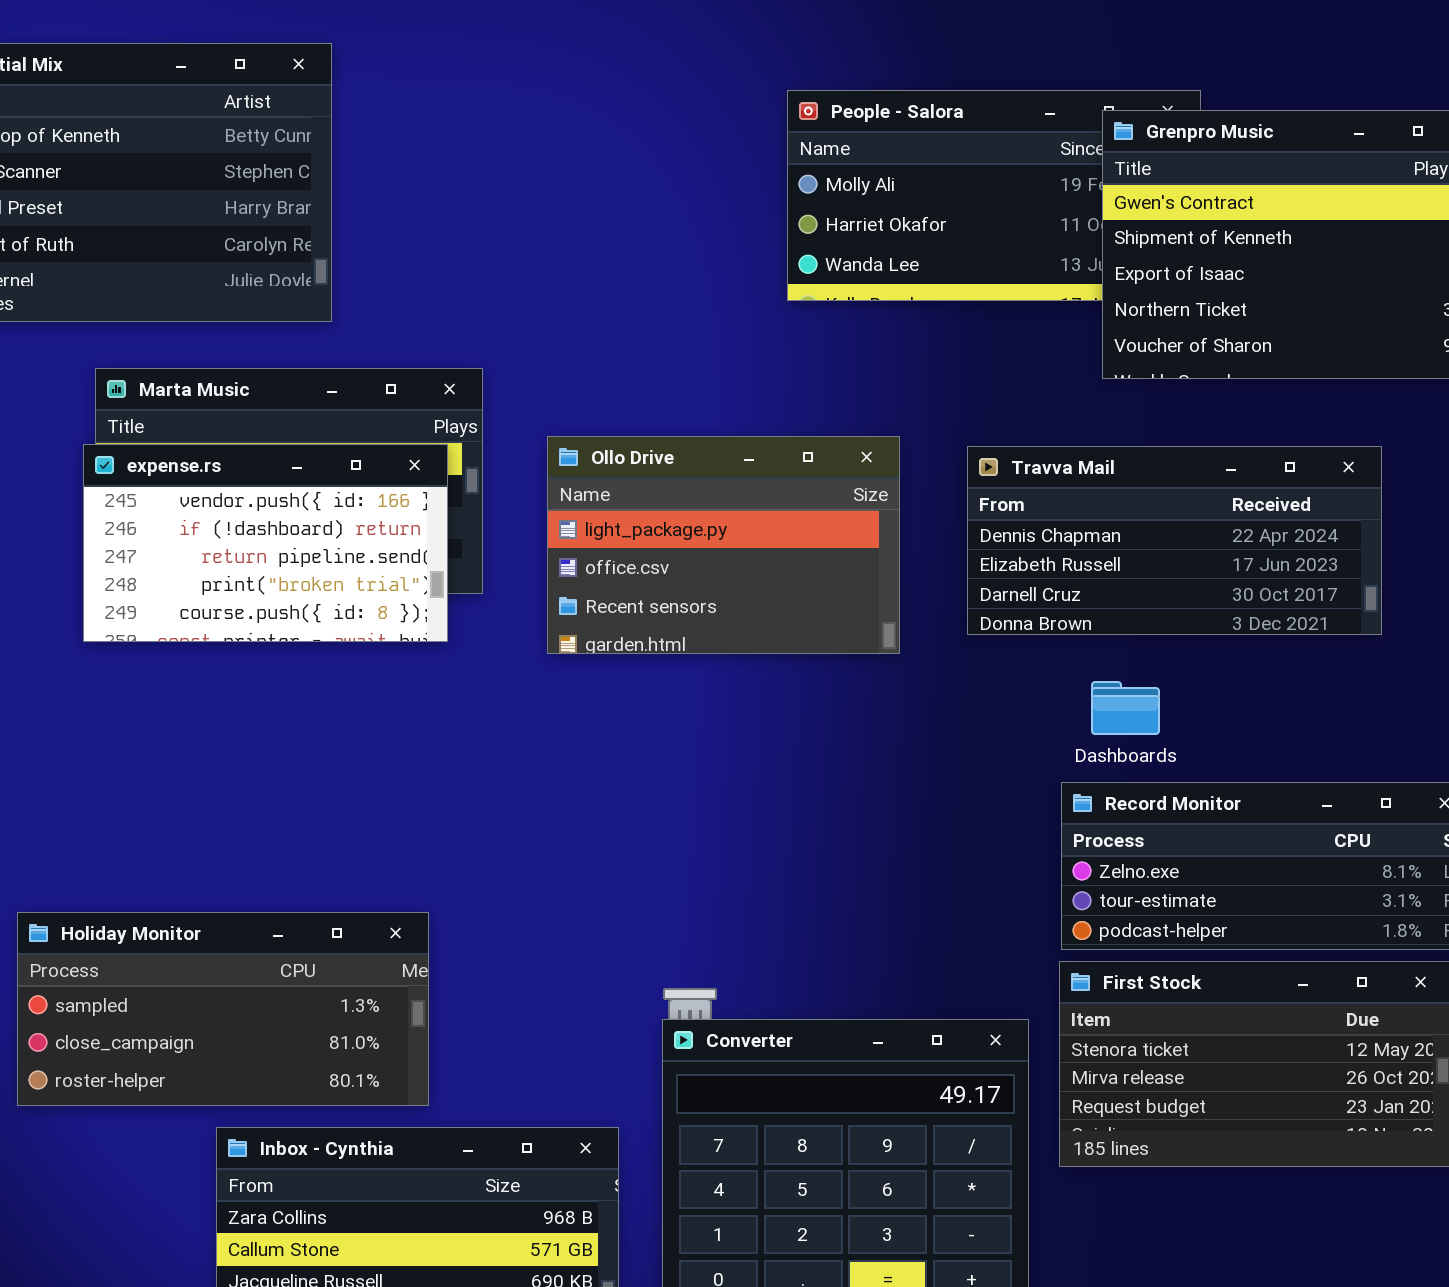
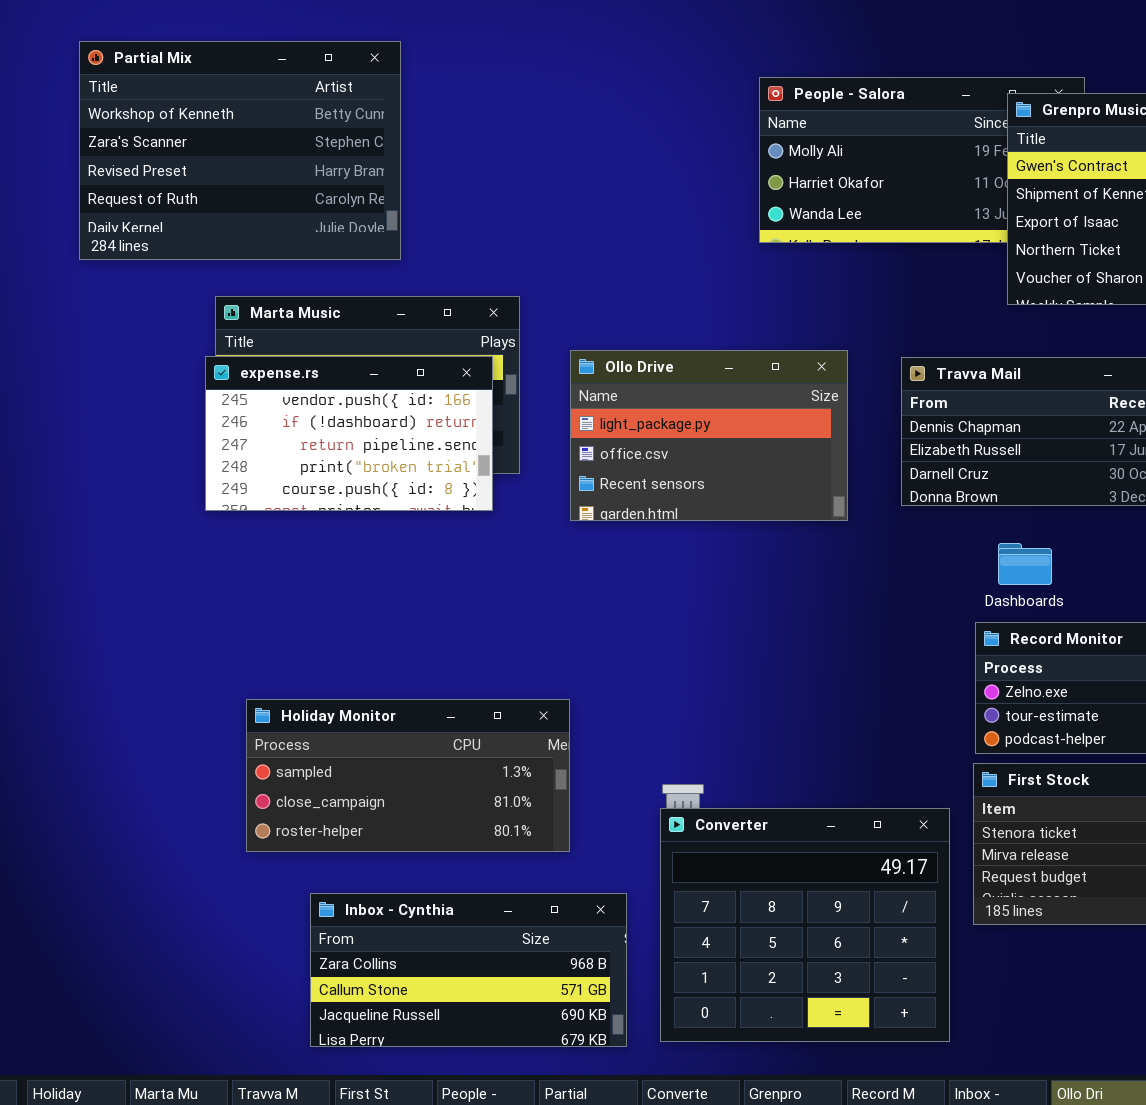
Holiday Monitor: [17,912,429,1106] -> [246,699,570,852], moved

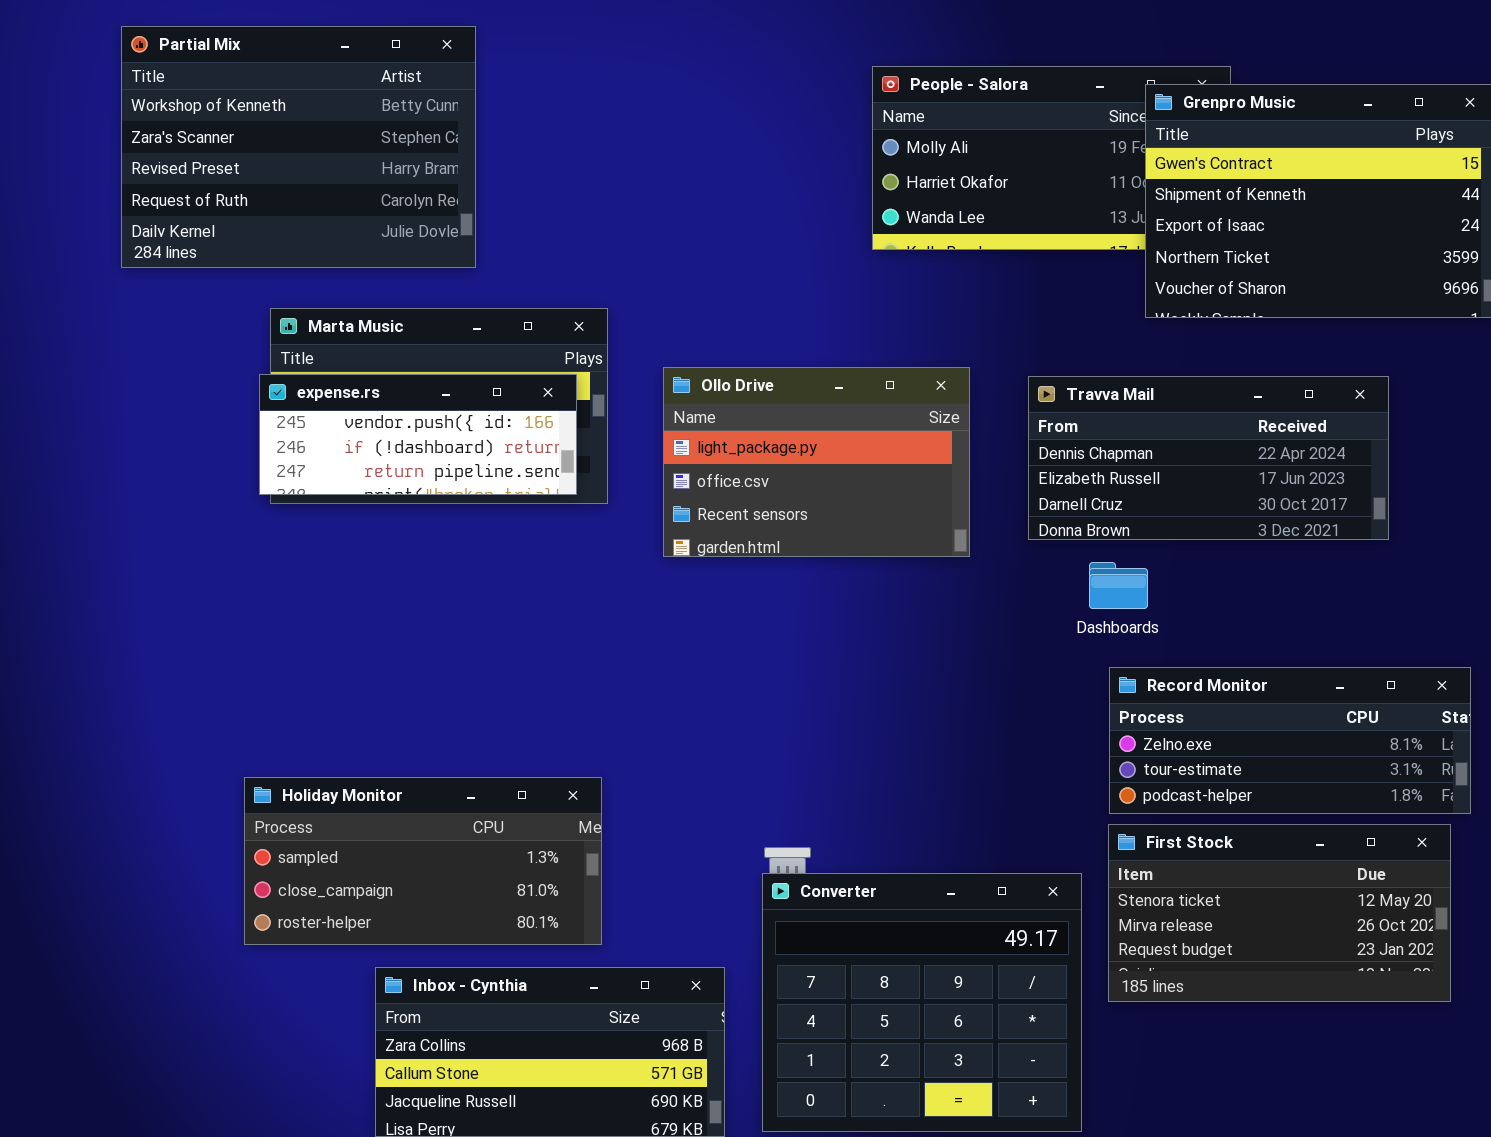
expense.rs: [205,356,493,511] -> [259,374,577,495], resized
Dashboards: [998,543,1052,585] -> [1089,562,1148,609], moved
Holiday Monitor: [246,699,570,852] -> [244,777,602,945], moved

